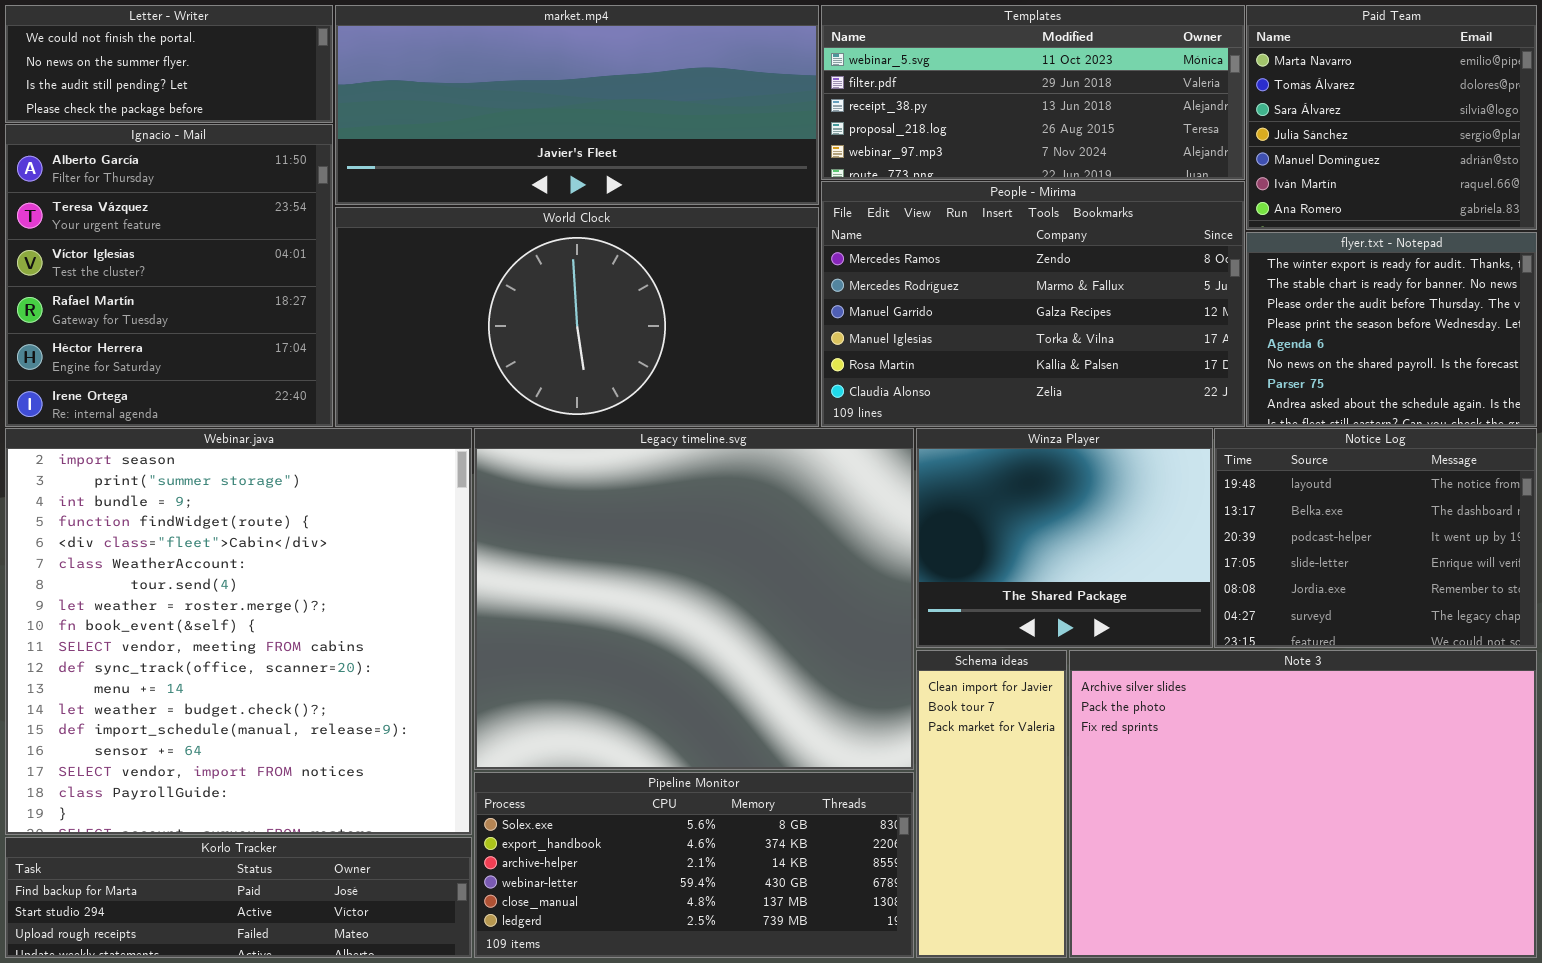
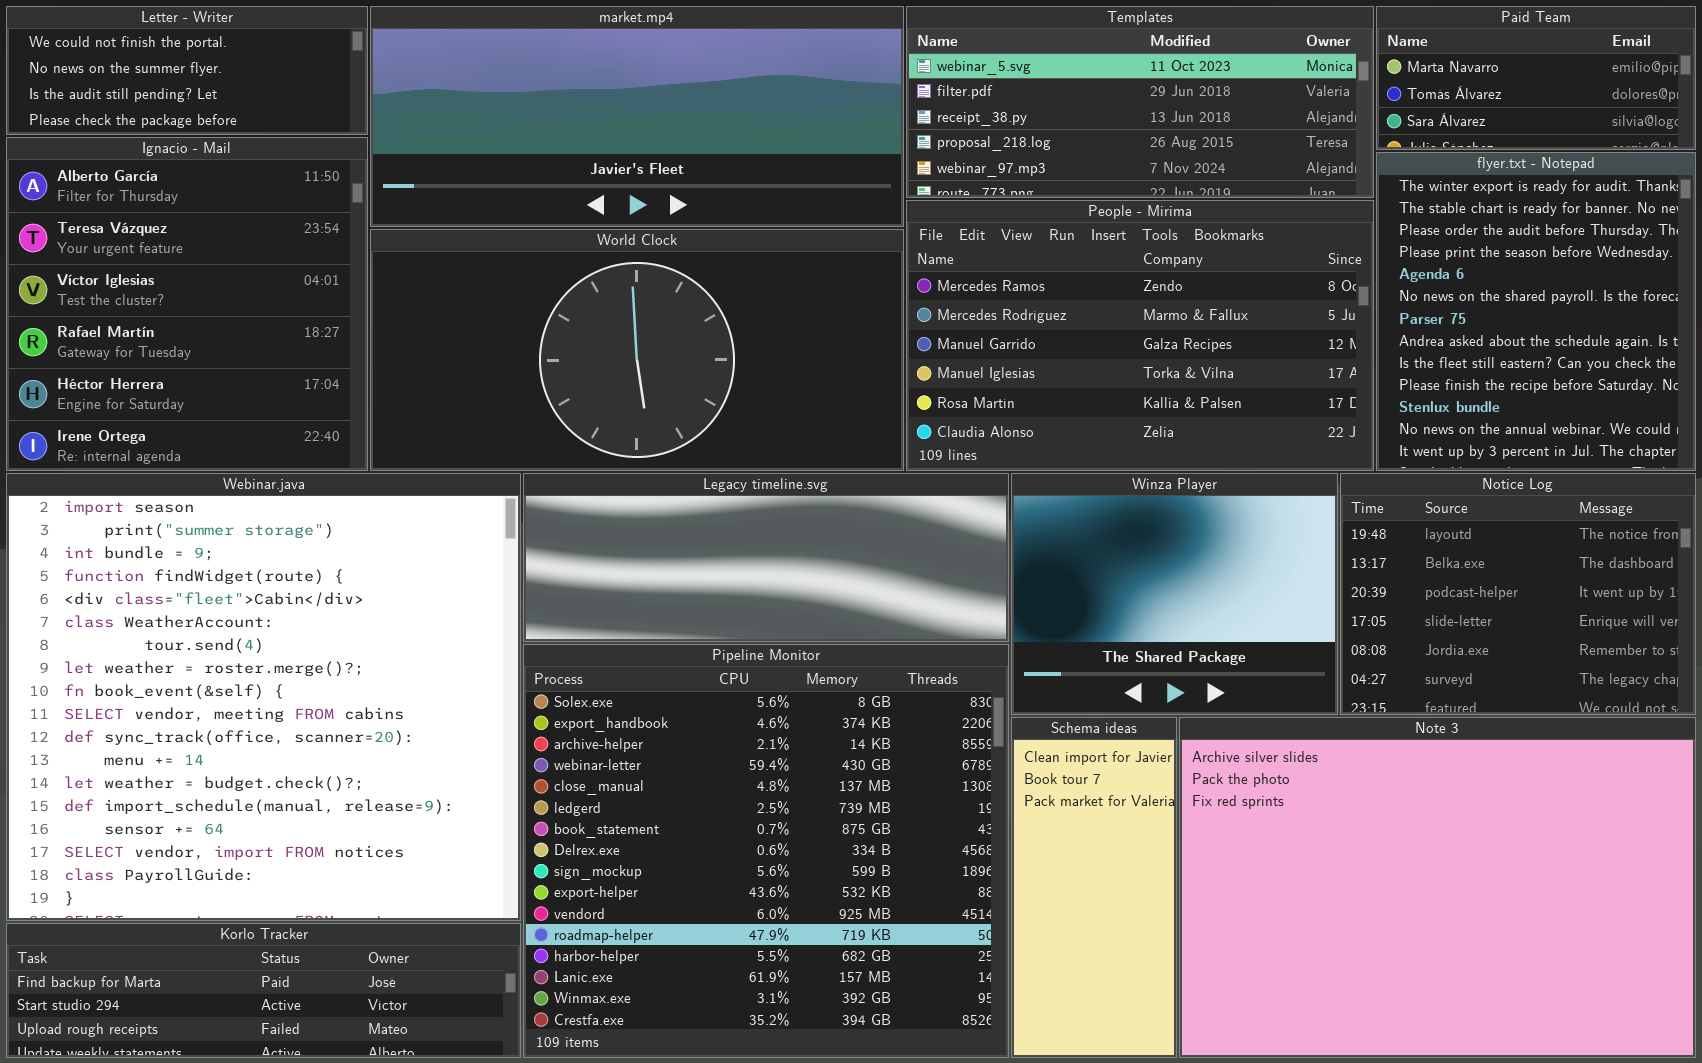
Paid Team: [1246,5,1537,230] -> [1376,6,1696,150], resized
flyer.txt - Notepad: [1246,232,1537,427] -> [1376,152,1696,471], resized
Legacy timeline.svg: [474,428,914,770] -> [523,473,1009,642], resized
Pipeline Monitor: [474,772,914,958] -> [523,644,1009,1058], resized

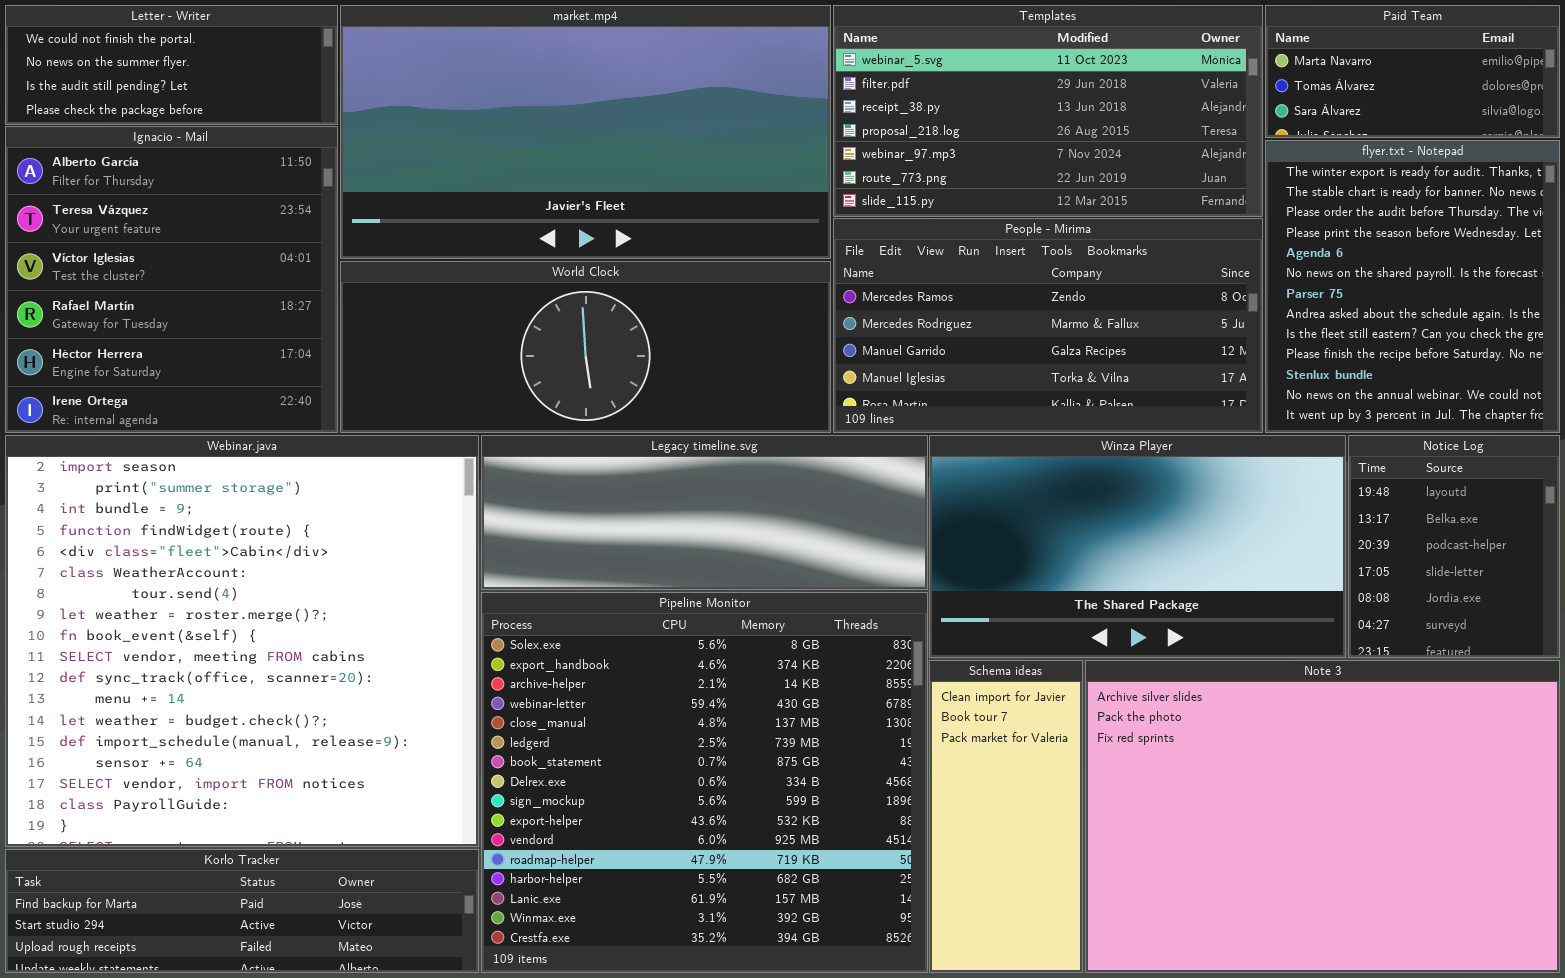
market.mp4: [370,6,904,227] -> [340,5,831,259], resized
Templates: [906,6,1374,198] -> [833,5,1263,217], resized
People - Mirima: [906,200,1374,471] -> [833,218,1263,433], resized
World Clock: [370,229,904,471] -> [340,261,831,433], resized
Winza Player: [1011,473,1338,715] -> [929,435,1346,658], resized
Notice Log: [1340,473,1696,715] -> [1348,435,1560,658], resized

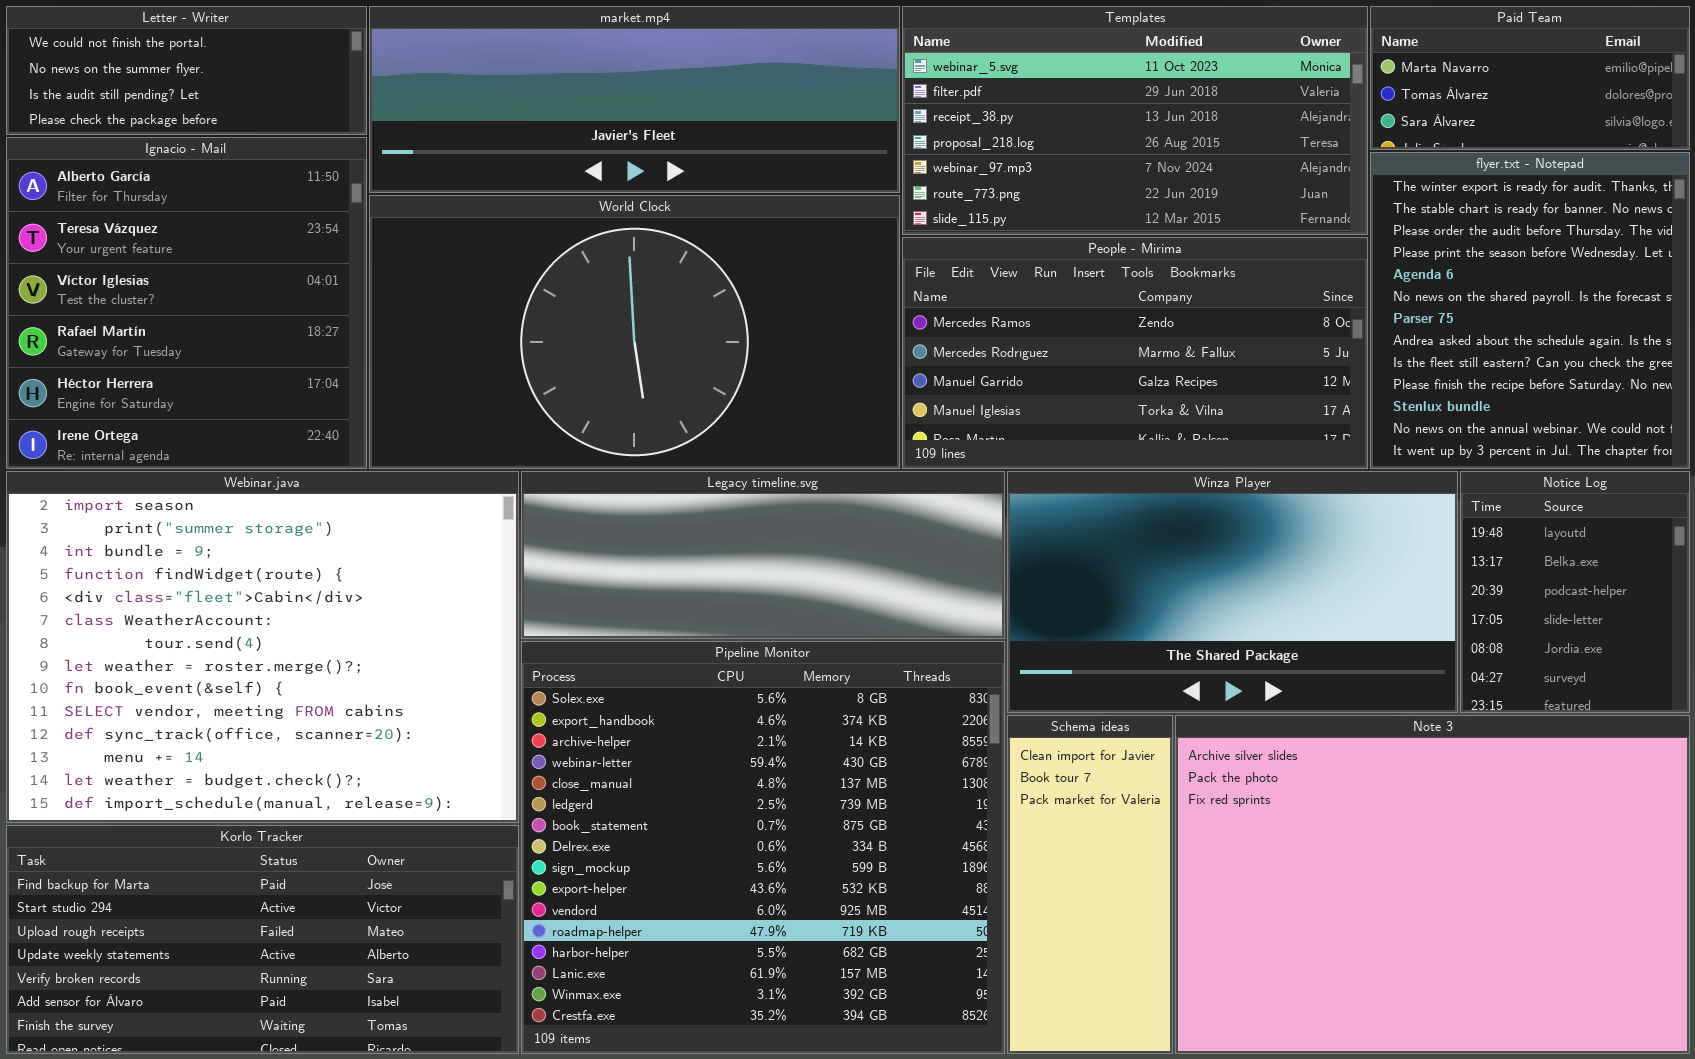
market.mp4: [340,5,831,259] -> [369,6,900,193], resized
World Clock: [340,261,831,433] -> [369,195,900,469], resized
Webinar.java: [5,435,479,847] -> [6,471,519,823], resized
Korlo Tracker: [5,849,479,973] -> [6,825,519,1054], resized

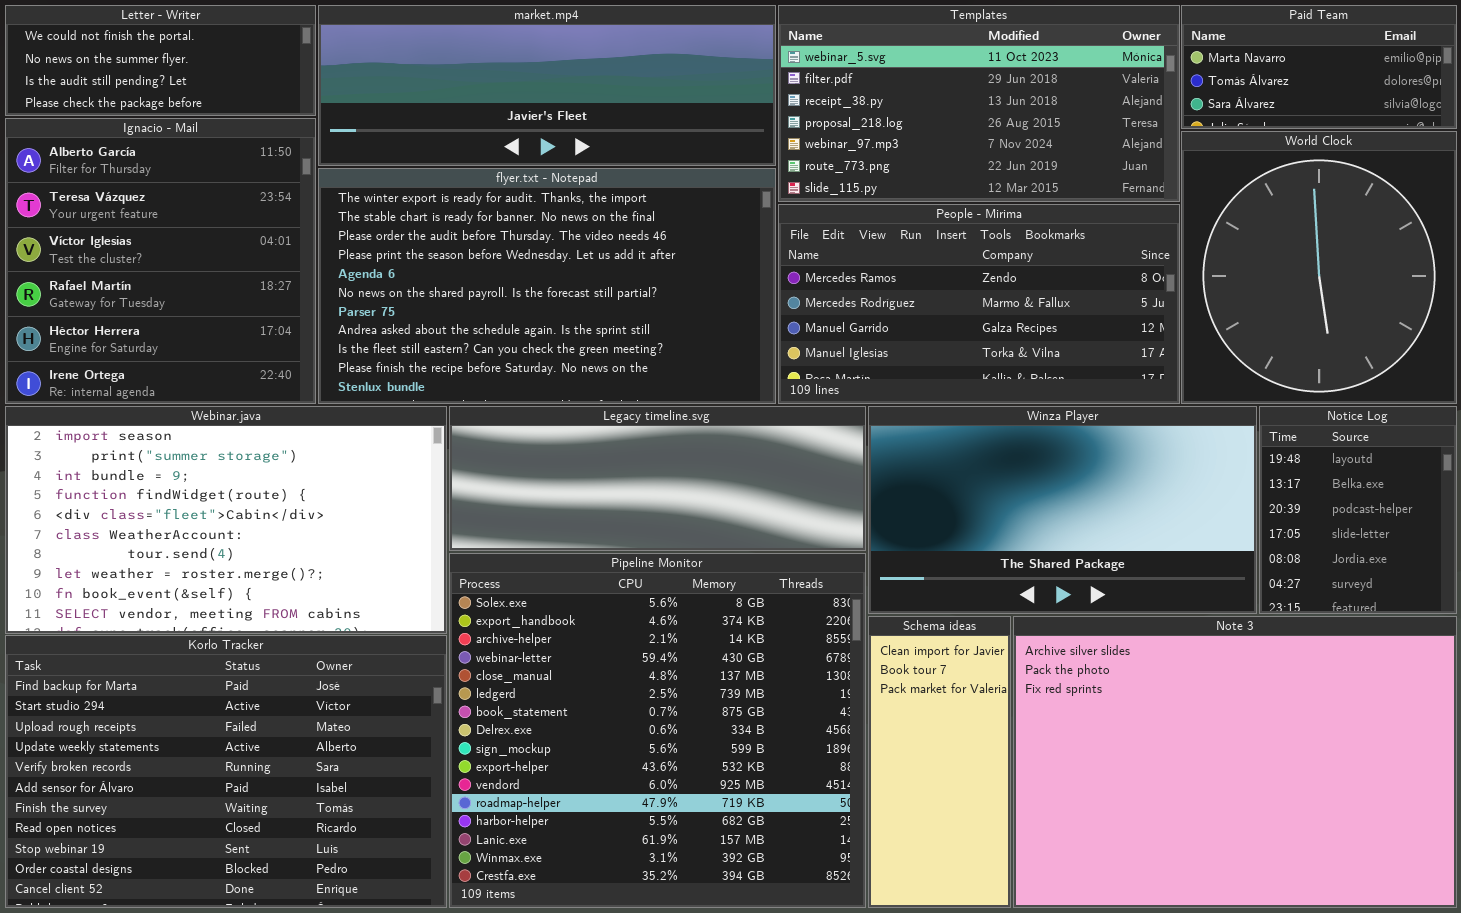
flyer.txt - Notepad: [1370,152,1690,469] -> [318,168,776,404], moved, resized
World Clock: [369,195,900,469] -> [1181,131,1457,404], moved, resized
Webinar.java: [6,471,519,823] -> [5,406,447,634], resized
Korlo Tracker: [6,825,519,1054] -> [5,635,447,908], resized

